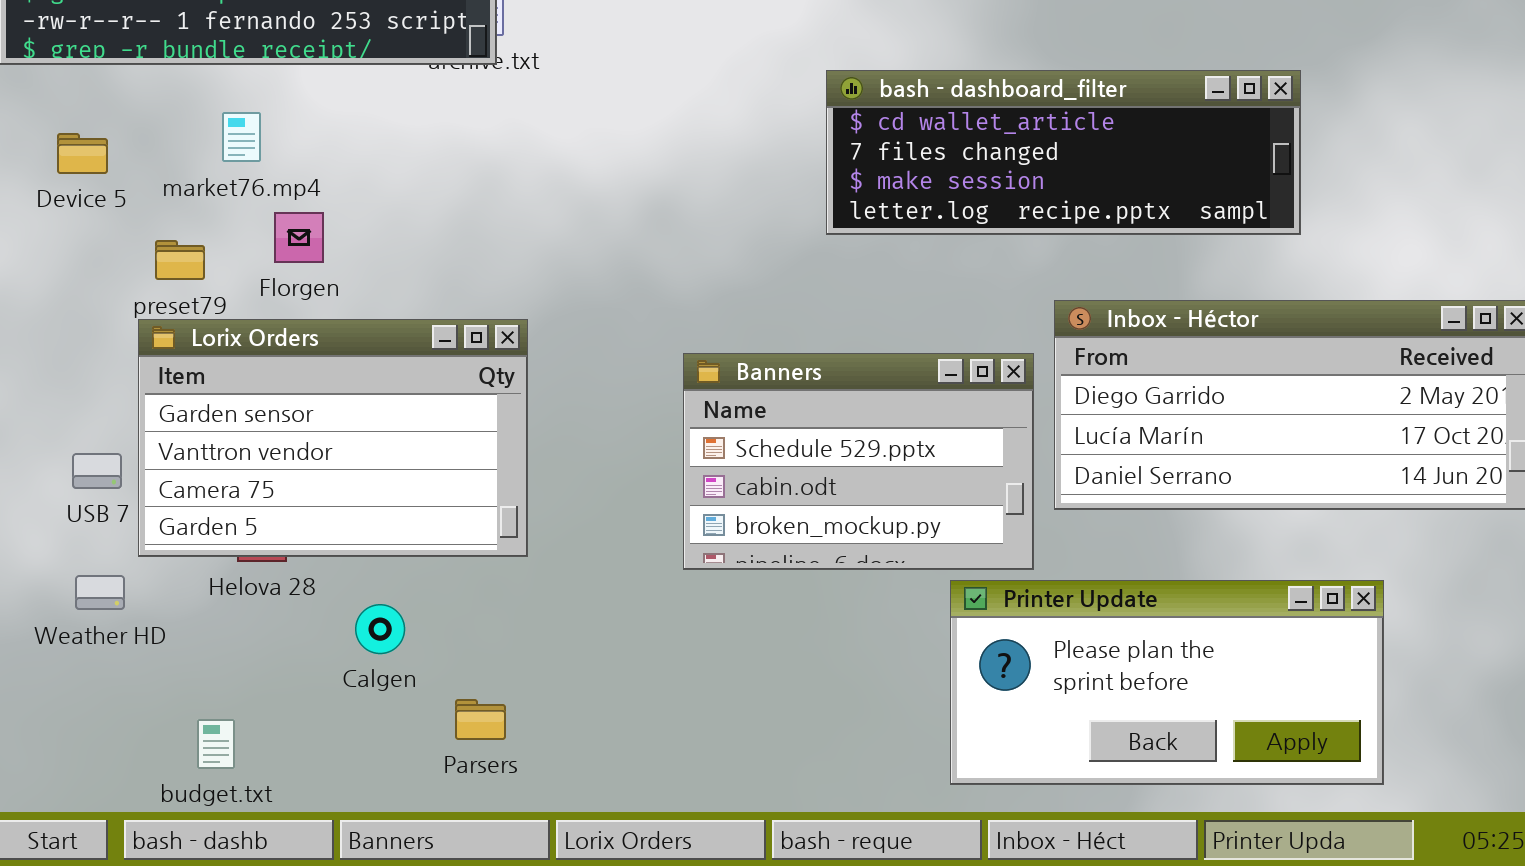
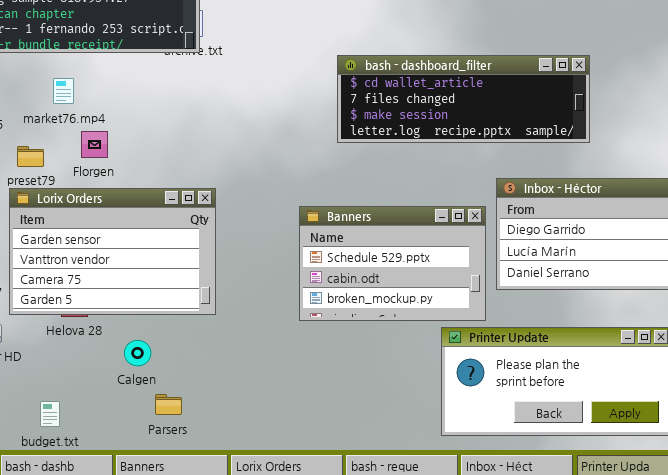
bash - dashboard_filter: [826,70,1301,235] -> [337,55,590,143], moved
Parsers: [455,699,506,740] -> [155,394,182,415], moved

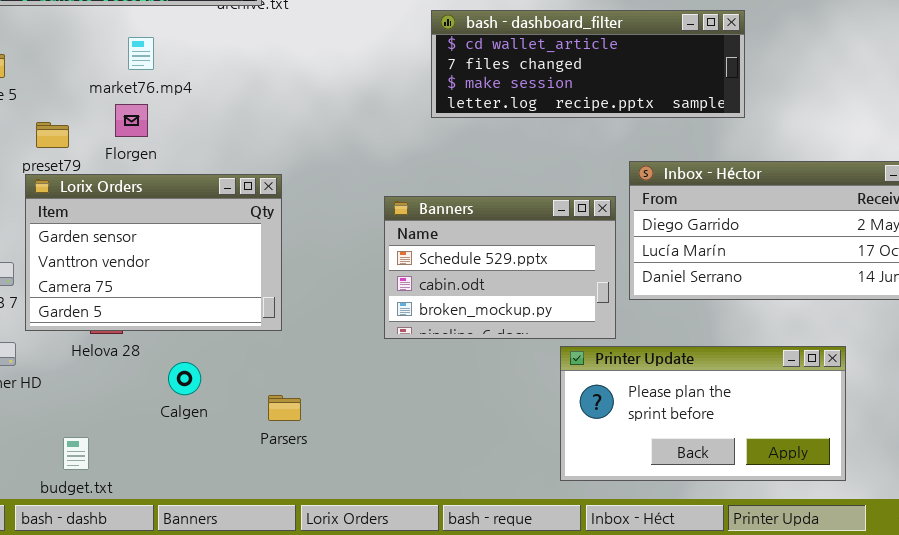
market76.mp4: [53,78,74,104] -> [128,37,154,70], moved
Parsers: [155,394,182,415] -> [268,395,301,421], moved

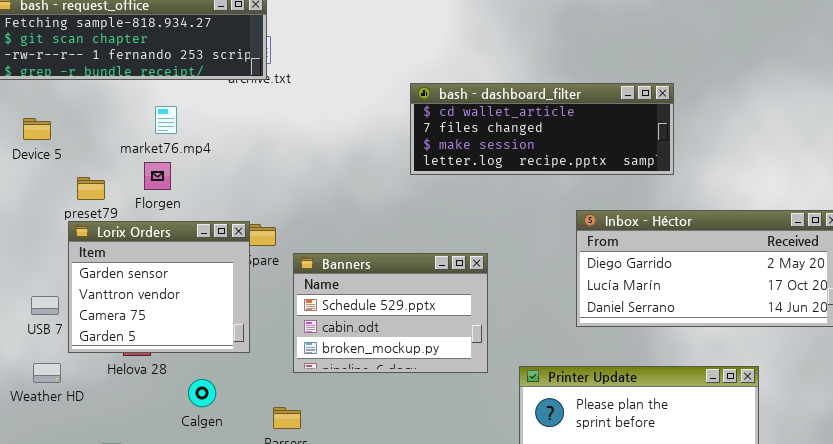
Lorix Orders: [25,174,282,331] -> [68,221,250,353], resized
Banners: [384,196,616,339] -> [293,253,488,373], moved

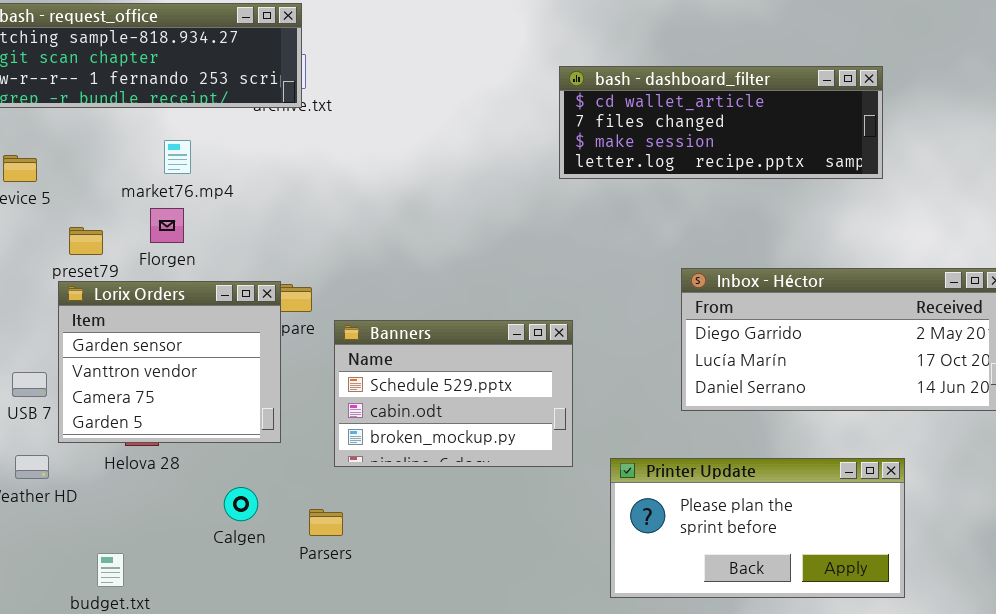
bash - dashboard_filter: [410,83,674,175] -> [559,66,883,179], moved
Calgen: [188,379,216,407] -> [224,487,258,521], moved

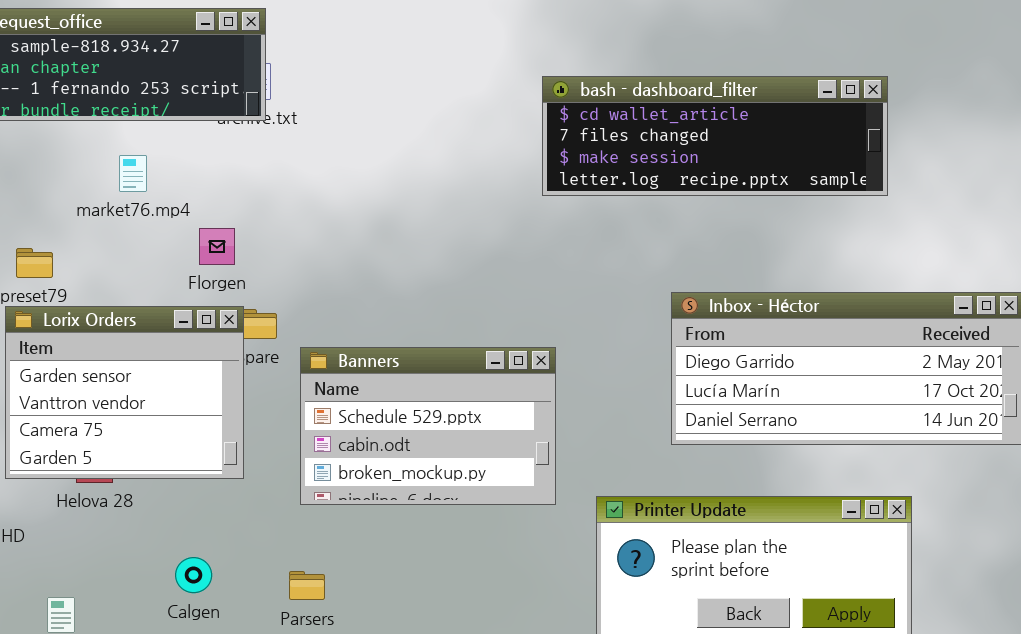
Florgen: [150,208,184,243] -> [199,228,235,265], moved
Calgen: [224,487,258,521] -> [175,557,212,593], moved
Parsers: [309,509,343,536] -> [289,571,325,600], moved

